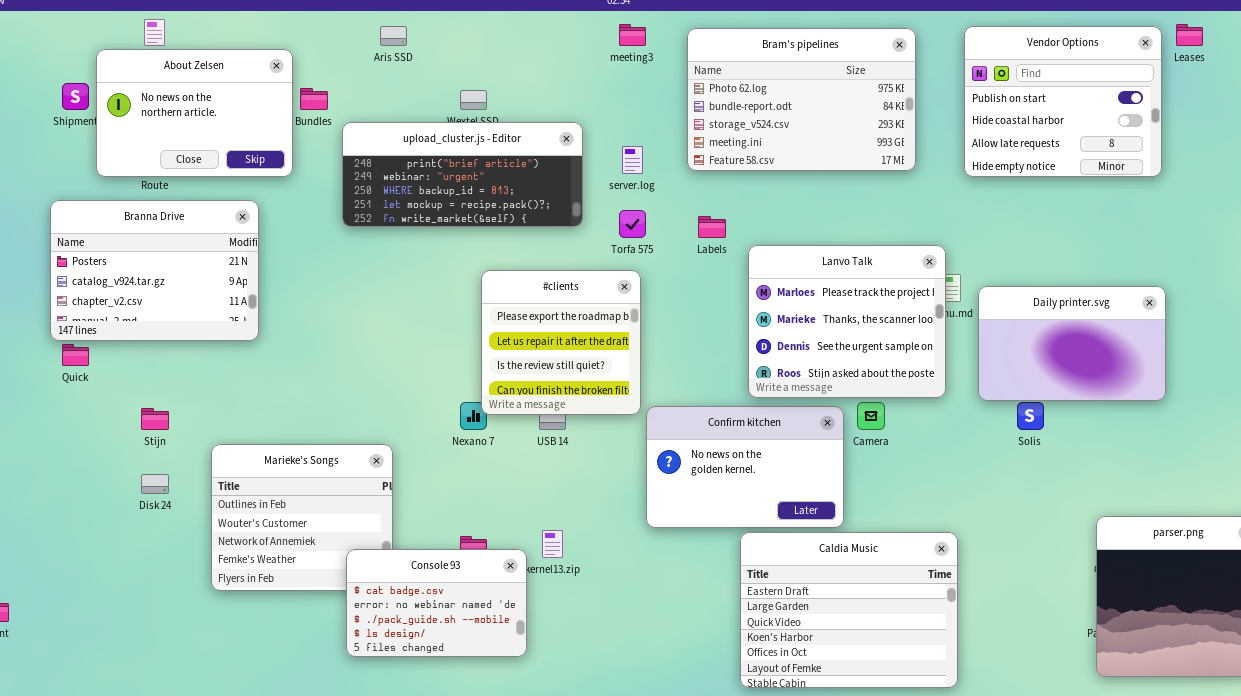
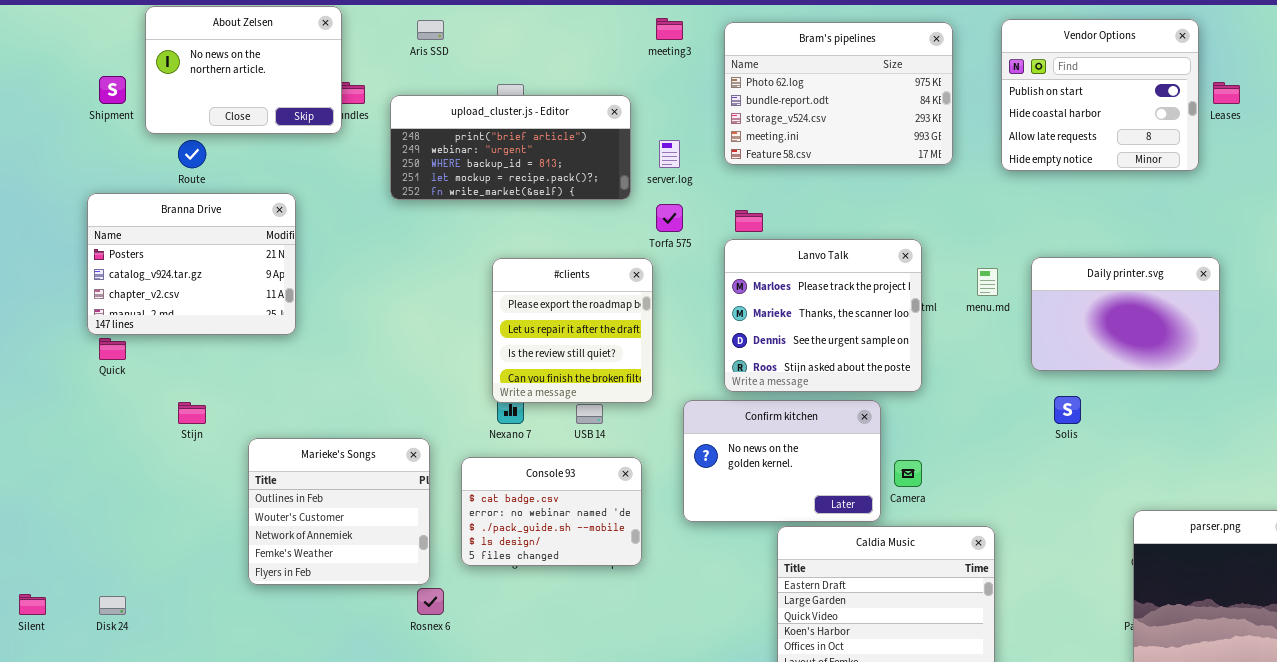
Leases: [1176,24,1203,46] -> [1213,82,1240,104], moved
About Zelsen: [96,49,293,177] -> [145,6,342,134], moved
upload_cluster.js - Editor: [342,122,583,227] -> [390,95,631,200], moved
Lanvo Talk: [748,245,946,398] -> [724,239,922,392], moved
#clients: [481,270,641,415] -> [492,258,653,403], moved
Daily printer.svg: [978,286,1166,401] -> [1031,257,1220,371], moved
Camera: [857,402,885,430] -> [894,460,922,487], moved
Disk 24: [141,474,169,494] -> [99,596,126,615], moved
Console 93: [346,549,527,657] -> [461,457,642,566], moved

